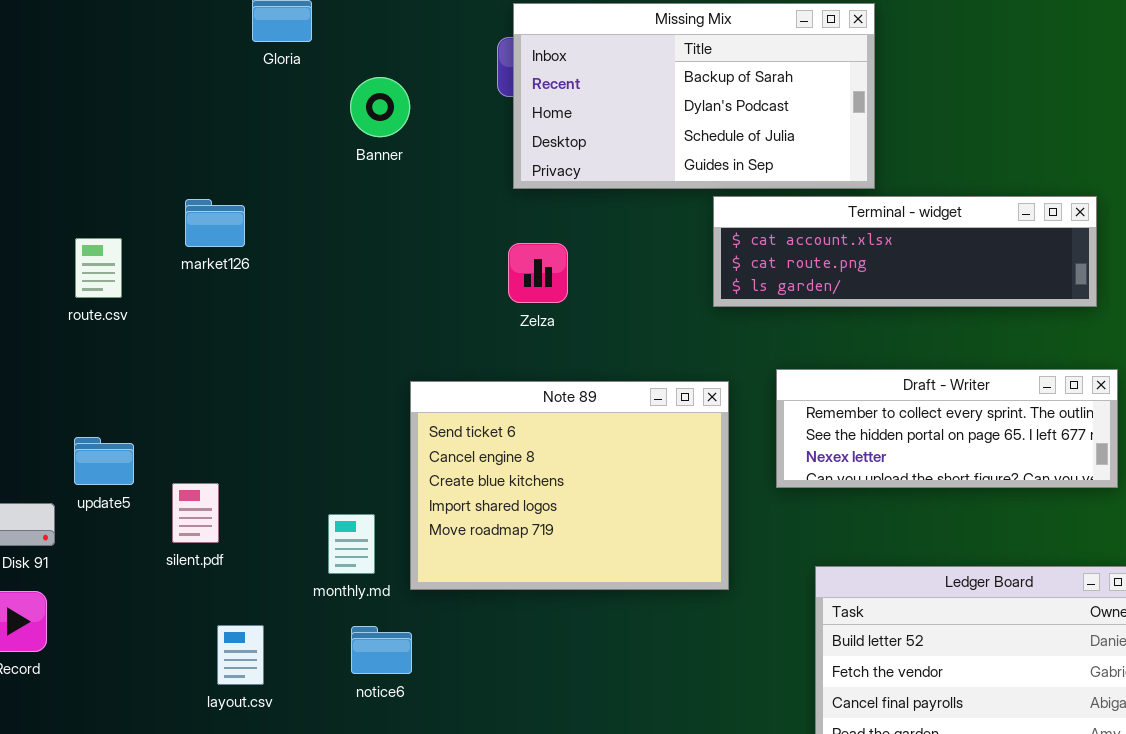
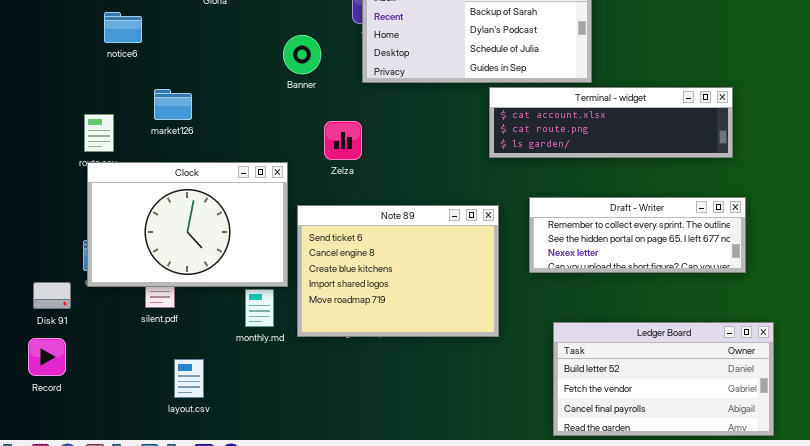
Banner: [350,77,410,137] -> [283,35,321,74], moved
Zelza: [508,243,568,303] -> [324,121,362,160], moved
Clock: none -> [87,162,288,287], opened
notice6: [351,626,412,674] -> [104,12,142,43], moved

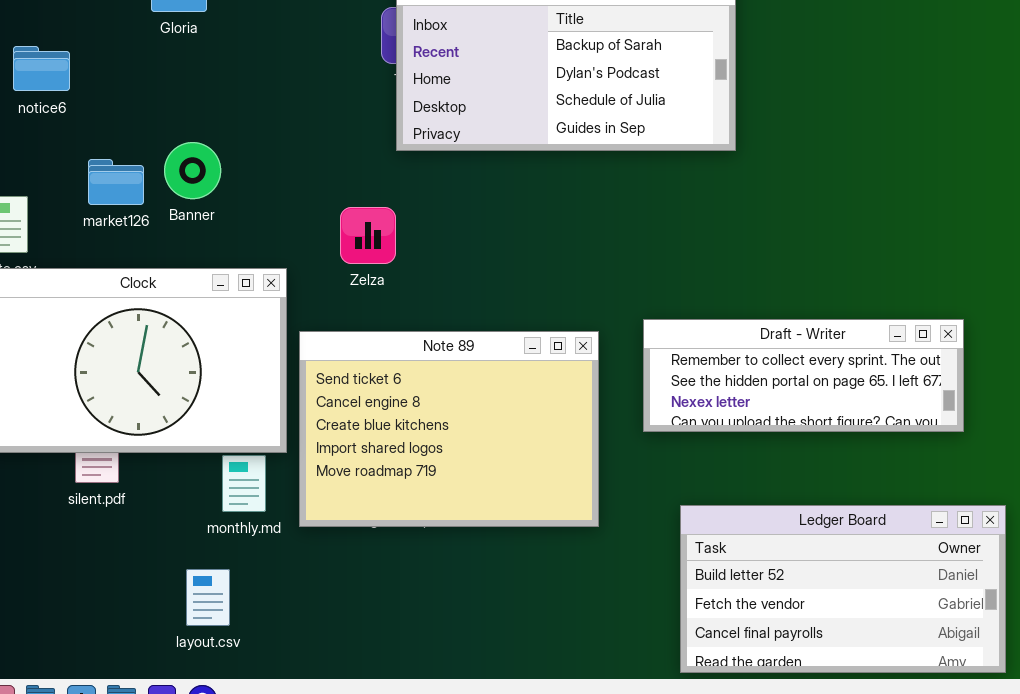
Banner: [283,35,321,74] -> [164,142,221,199], moved
Terminal - widget: [489,87,733,158] -> none, closed
layout.csv: [174,359,204,398] -> [186,569,230,626], moved

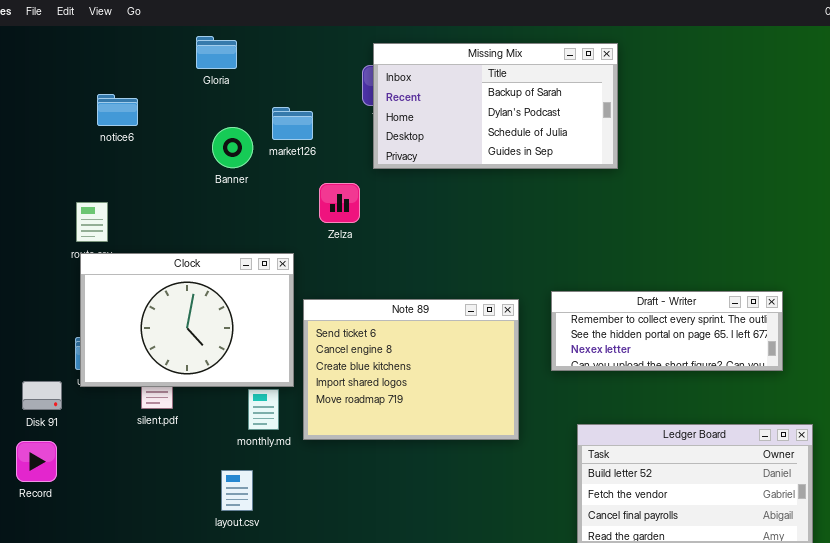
Banner: [164,142,221,199] -> [212,127,253,168], moved
market126: [88,159,144,205] -> [272,107,313,140], moved
Zelza: [340,207,396,264] -> [319,183,360,223], moved

